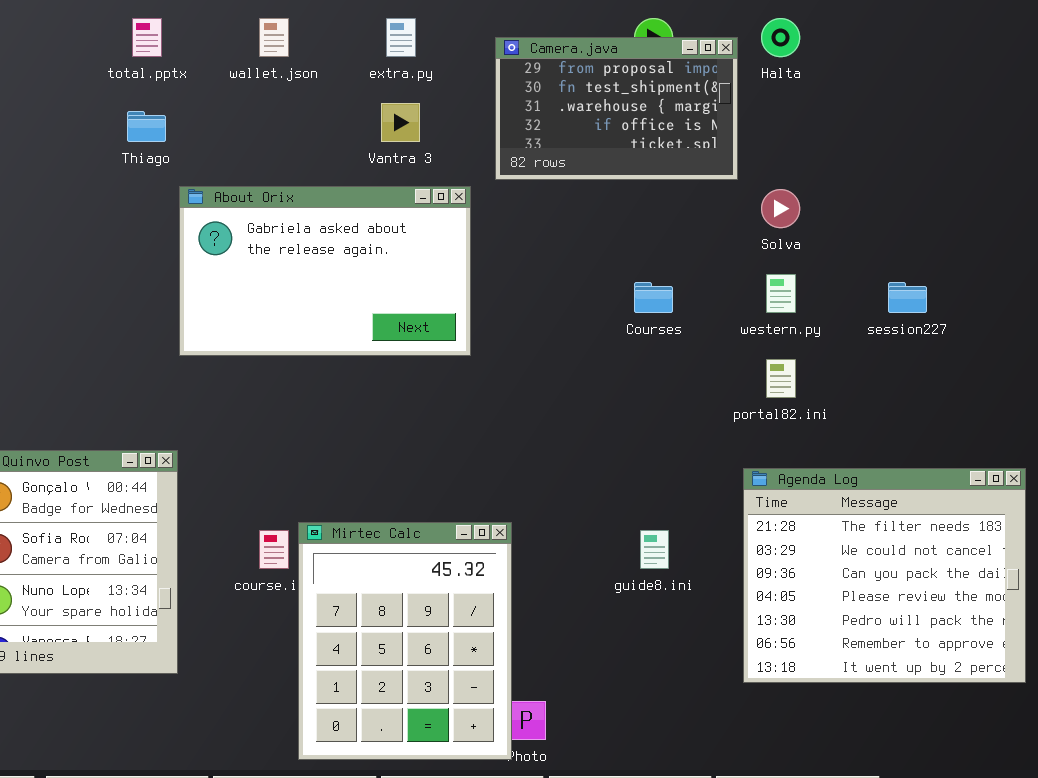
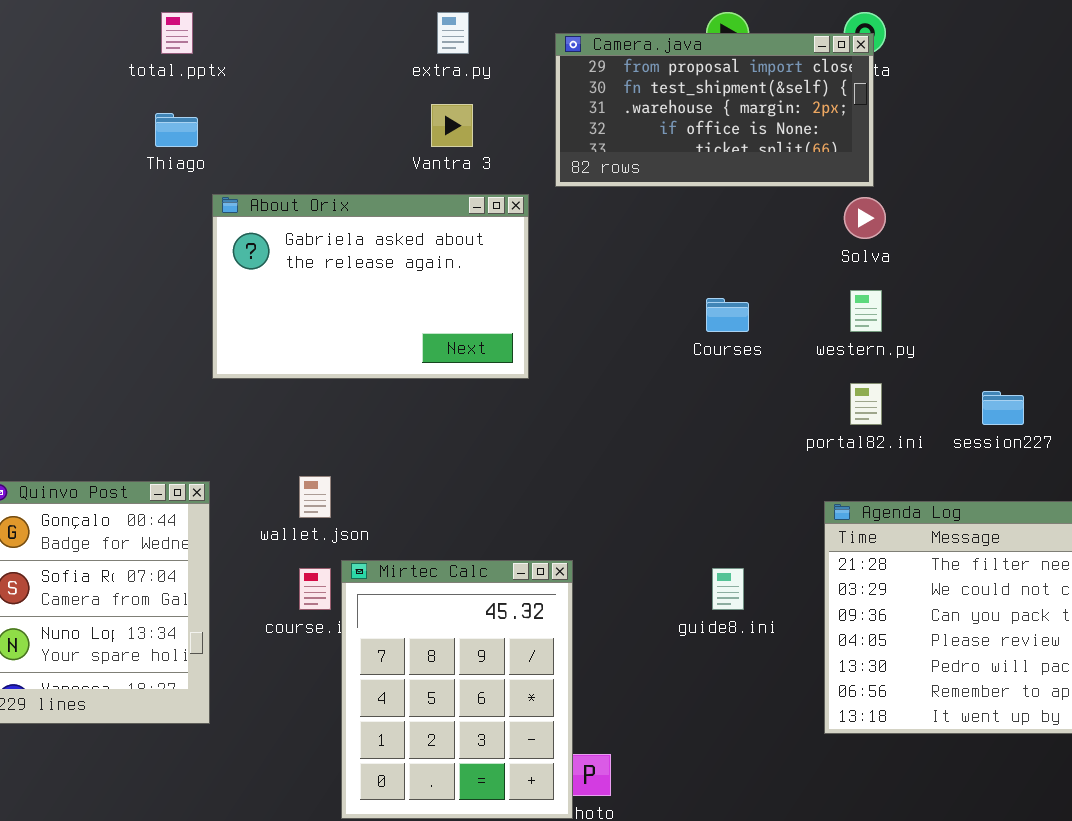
wallet.json: [259,18,289,57] -> [299,476,331,518], moved
Camera.java: [495,37,738,180] -> [555,33,874,187], resized
session227: [888,282,927,313] -> [982,391,1024,425], moved

